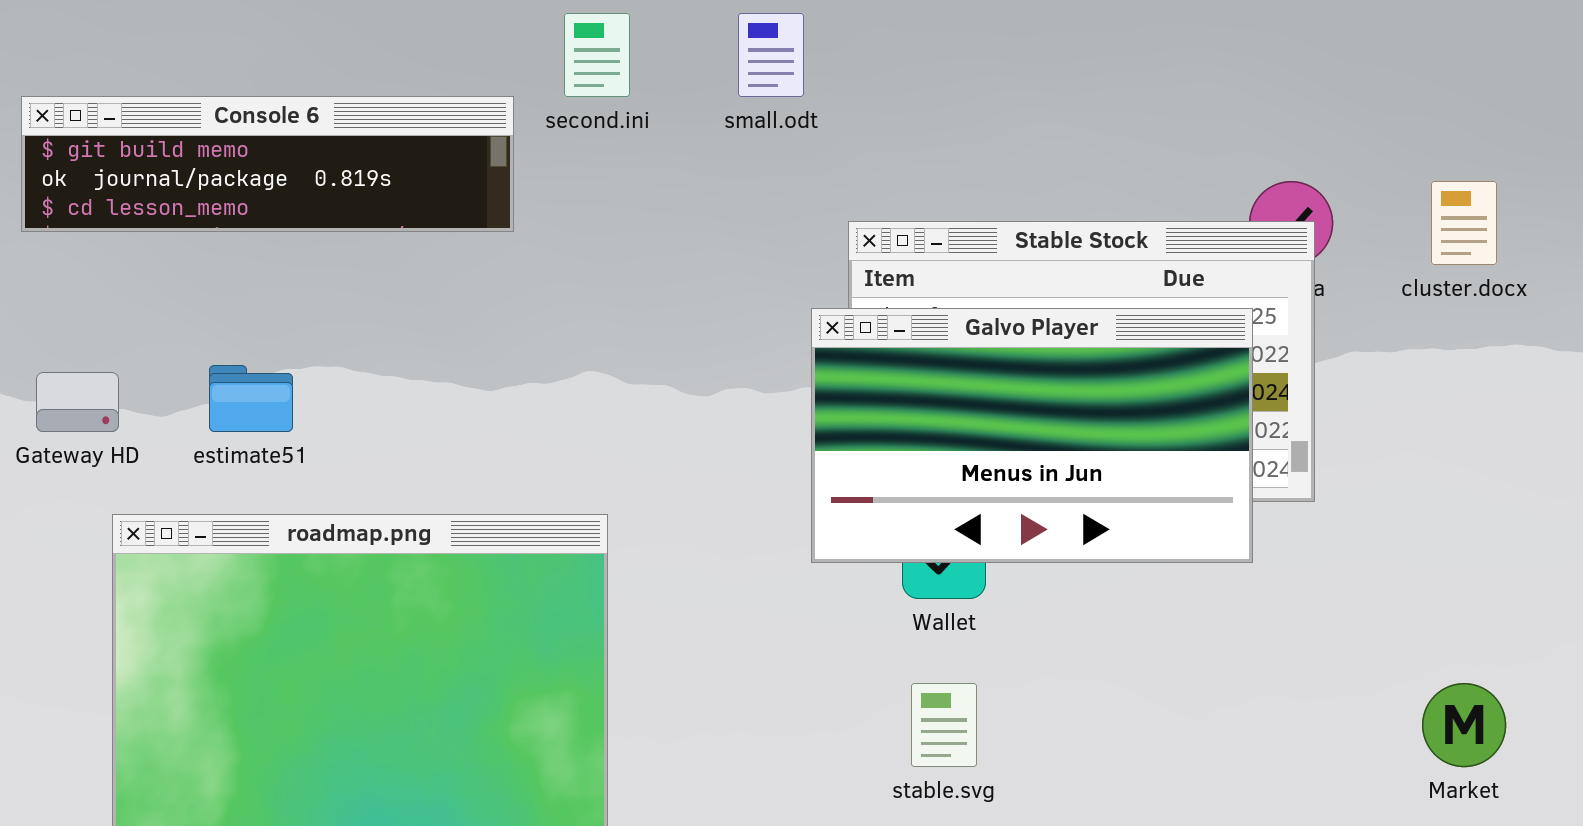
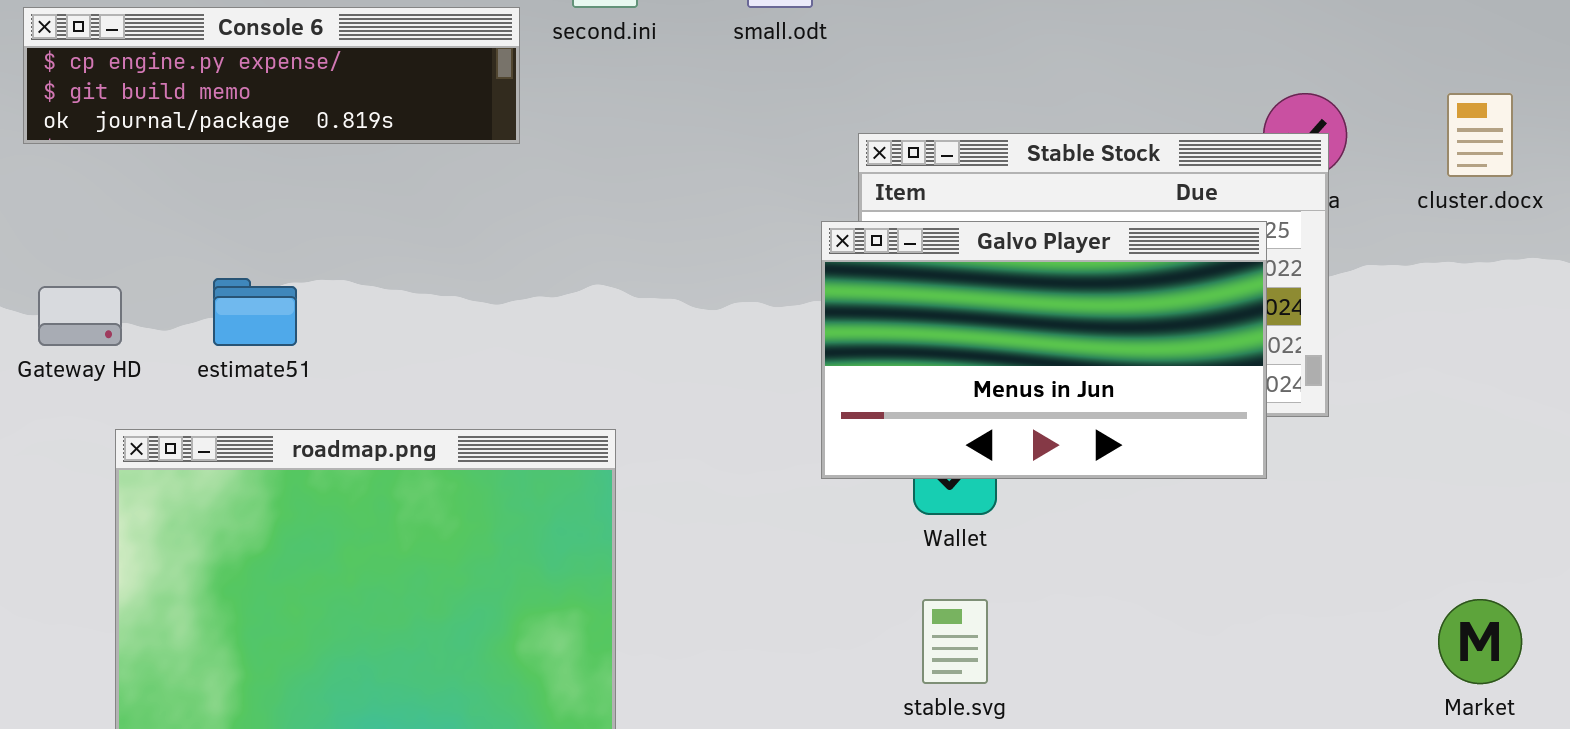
Console 6: [21,96,514,232] -> [23,7,520,144], scrolled up 1 row

